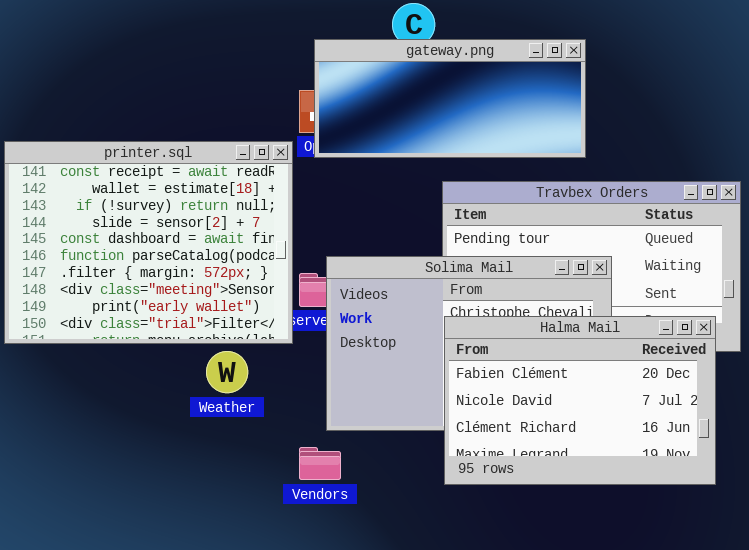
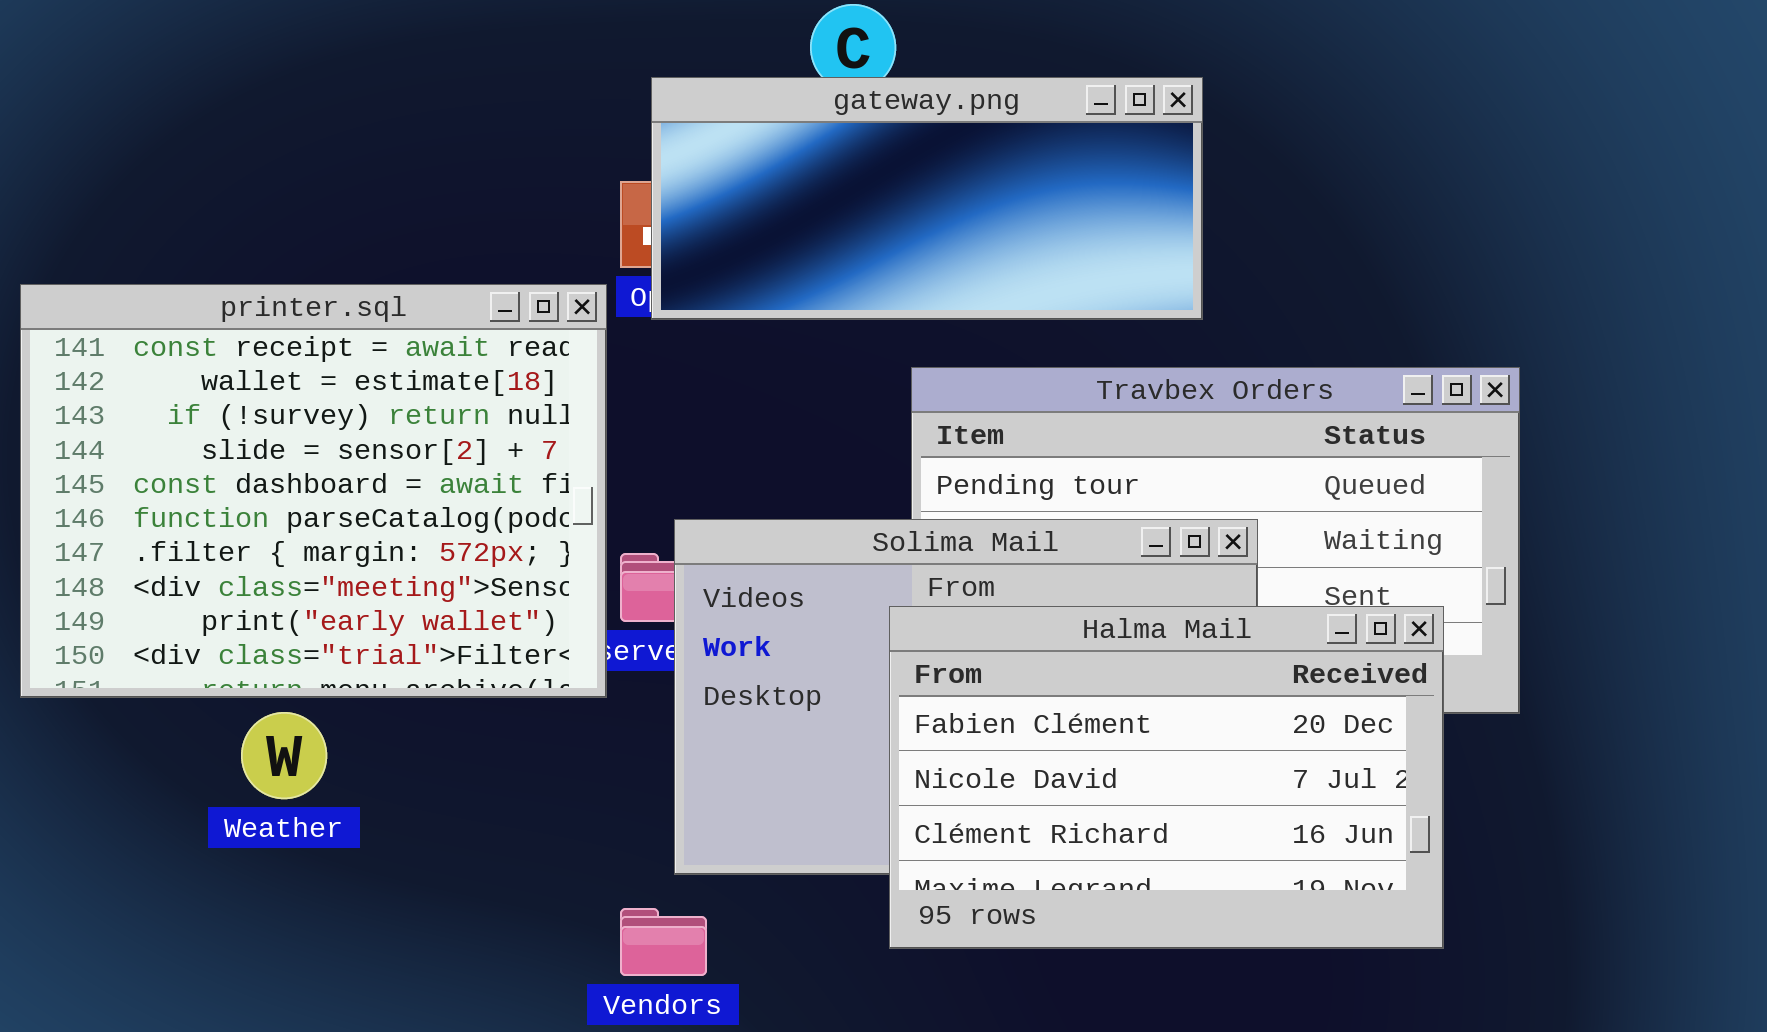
Halma Mail: [444,316,716,485] -> [889,606,1444,949], moved
Weather: [206,351,248,393] -> [241,712,327,799], moved

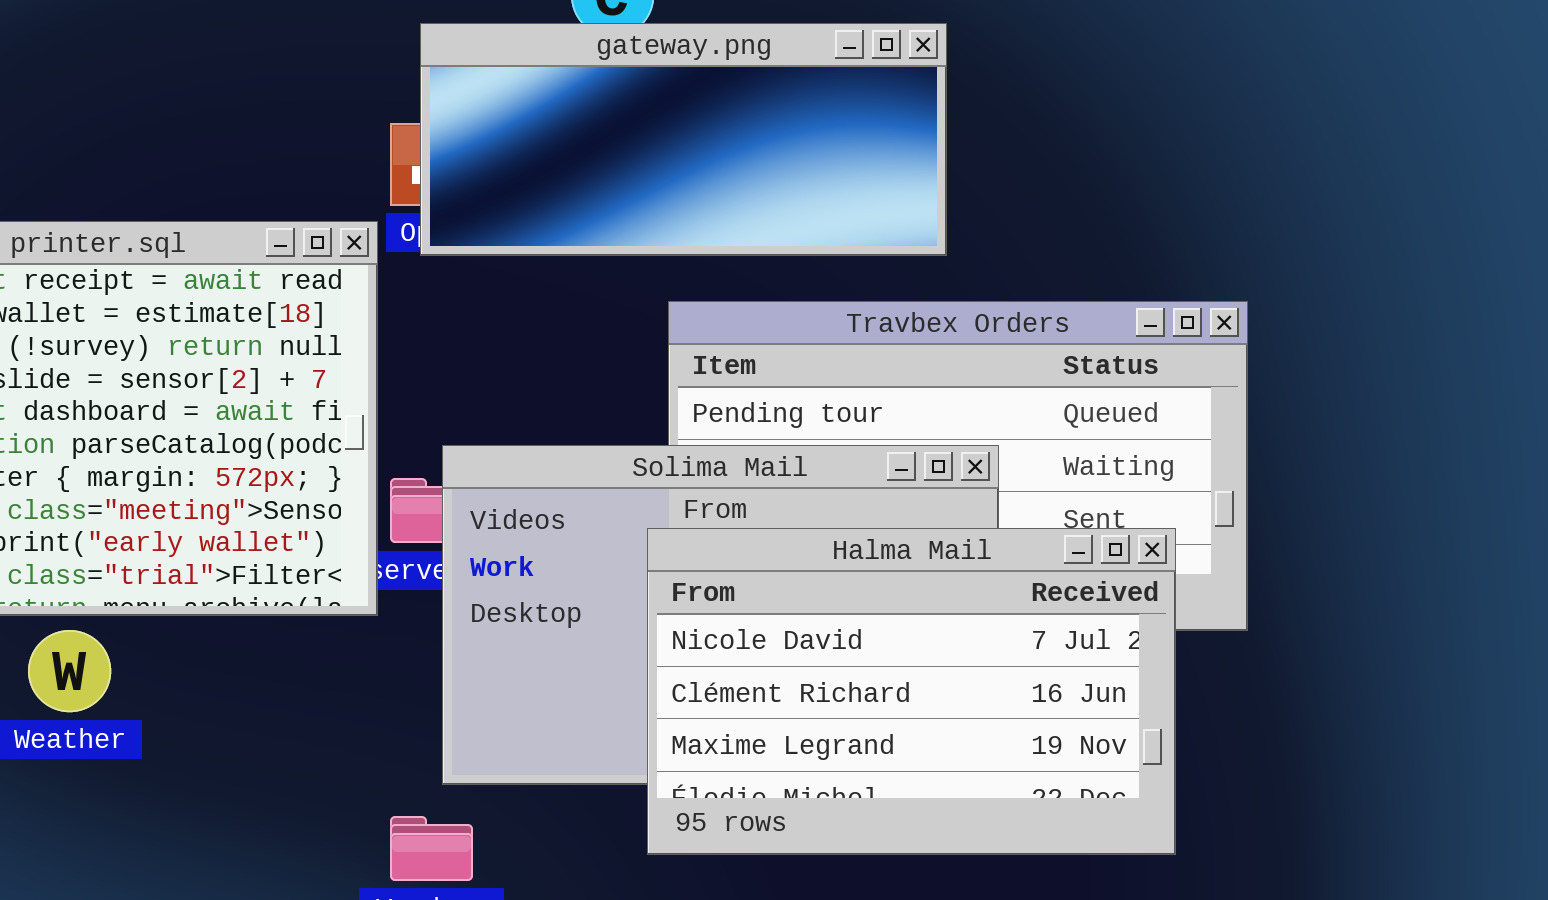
Halma Mail: [889,606,1444,949] -> [647,528,1176,855], scrolled down 1 row

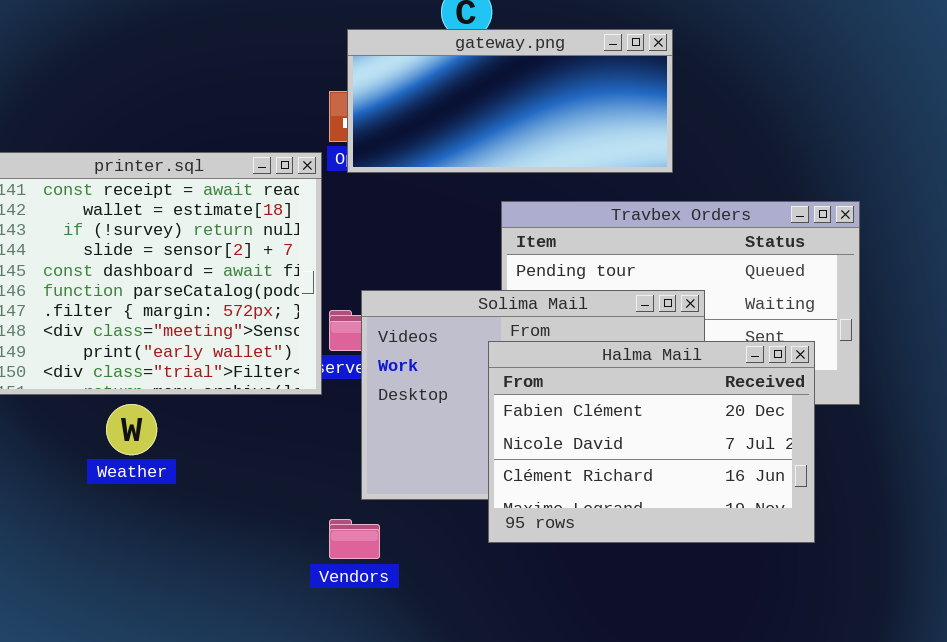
Halma Mail: [647,528,1176,855] -> [488,341,815,543], scrolled up 1 row

